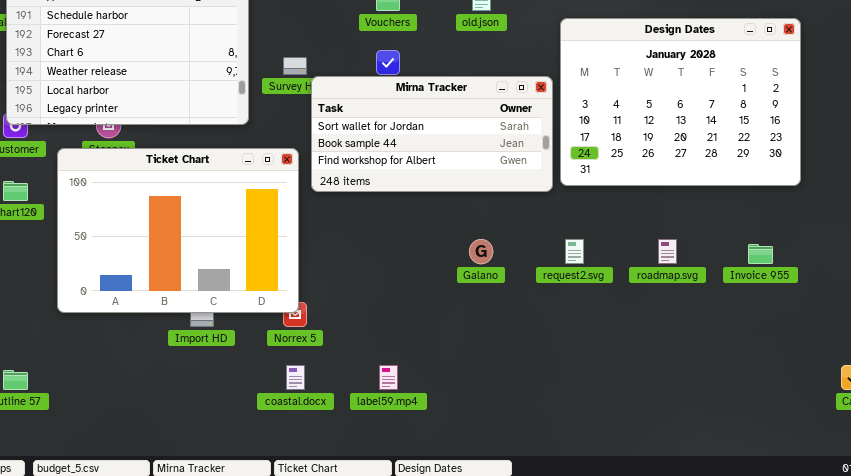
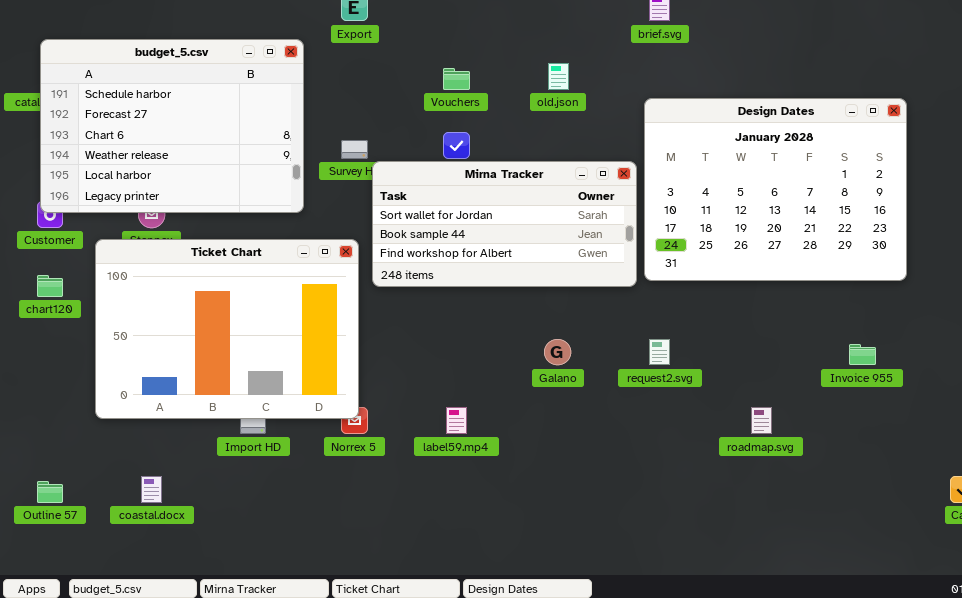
roadmap.svg: [658,239,677,264] -> [751,407,772,434], moved
coastal.docx: [286,365,305,390] -> [141,476,162,503], moved
label59.mp4: [379,365,398,390] -> [446,407,467,434], moved

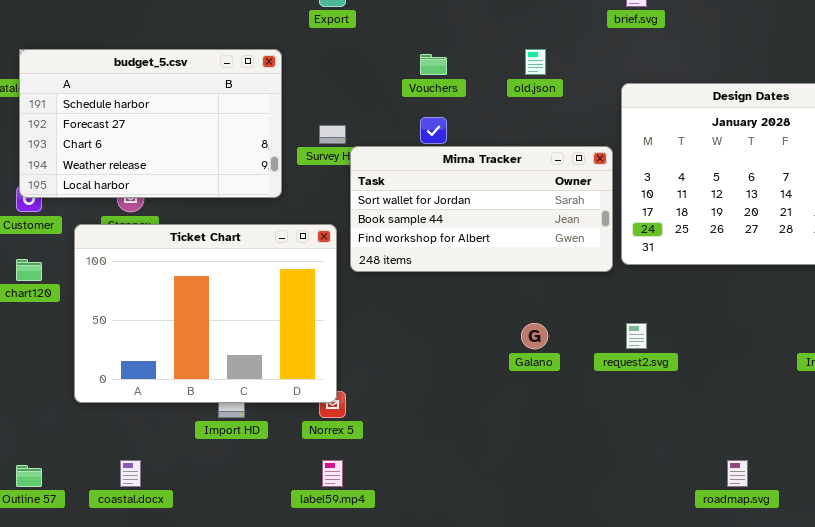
budget_5.csv: [40,39,304,213] -> [19,49,282,198], resized
label59.mp4: [446,407,467,434] -> [322,460,343,487], moved
roadmap.svg: [751,407,772,434] -> [727,460,748,487], moved

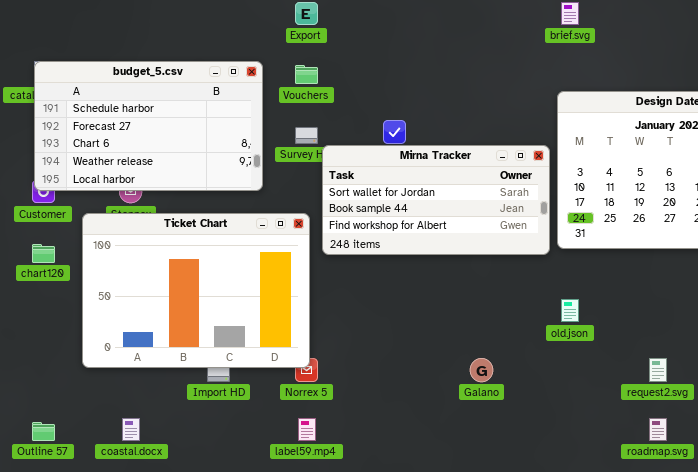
old.json: [525,49,546,75] -> [561,299,579,322], moved
Vouchers: [420,54,447,75] -> [295,65,318,84], moved
Galano: [521,323,548,349] -> [470,358,493,382], moved
request2.svg: [626,323,647,349] -> [649,358,667,382], moved

